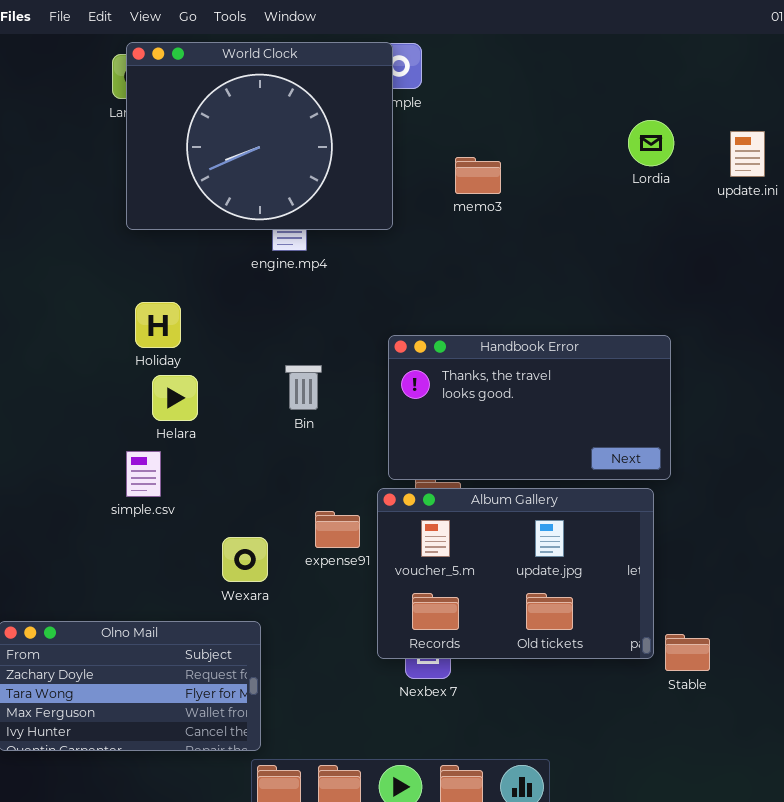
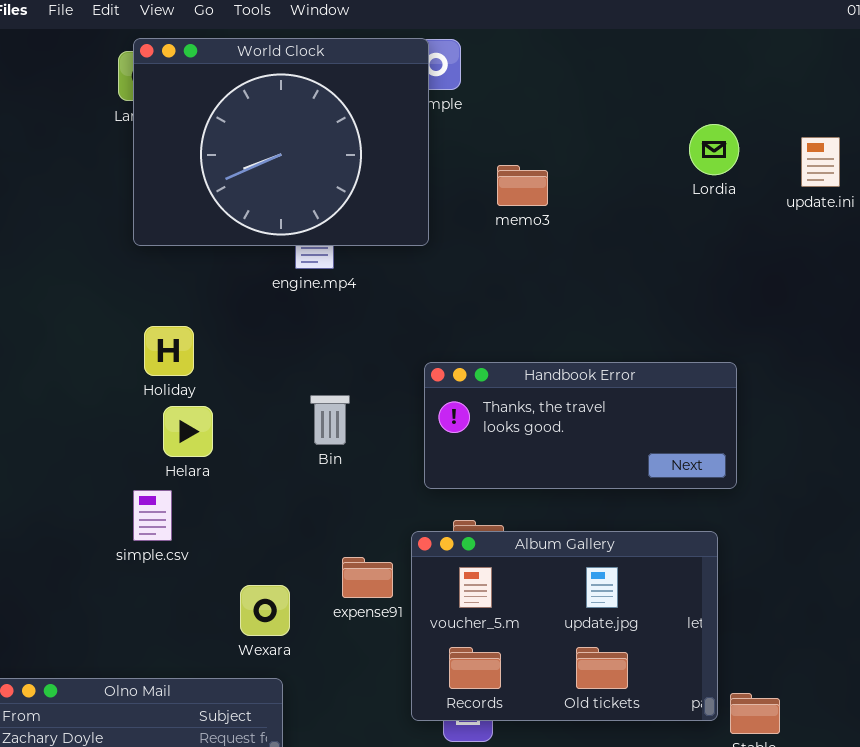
Handbook Error: [388,335,671,480] -> [424,362,737,489], resized

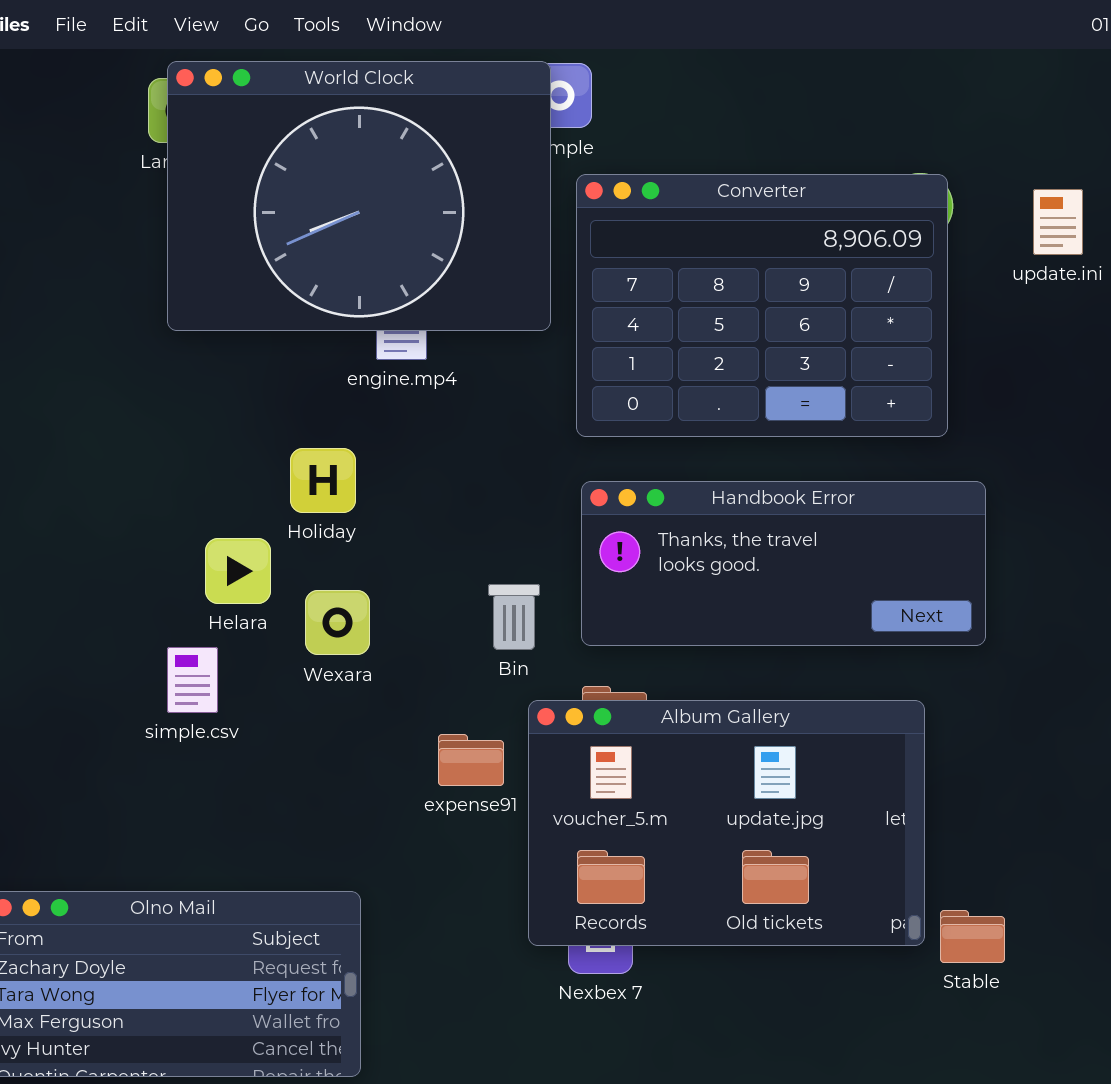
Converter: none -> [576,174,948,437], opened
Holiday: [144,326,194,376] -> [290,448,356,513], moved
Handbook Error: [424,362,737,489] -> [581,481,986,646], moved
Bin: [310,395,350,445] -> [488,584,540,650], moved
Wexara: [240,585,290,636] -> [305,590,370,655], moved

